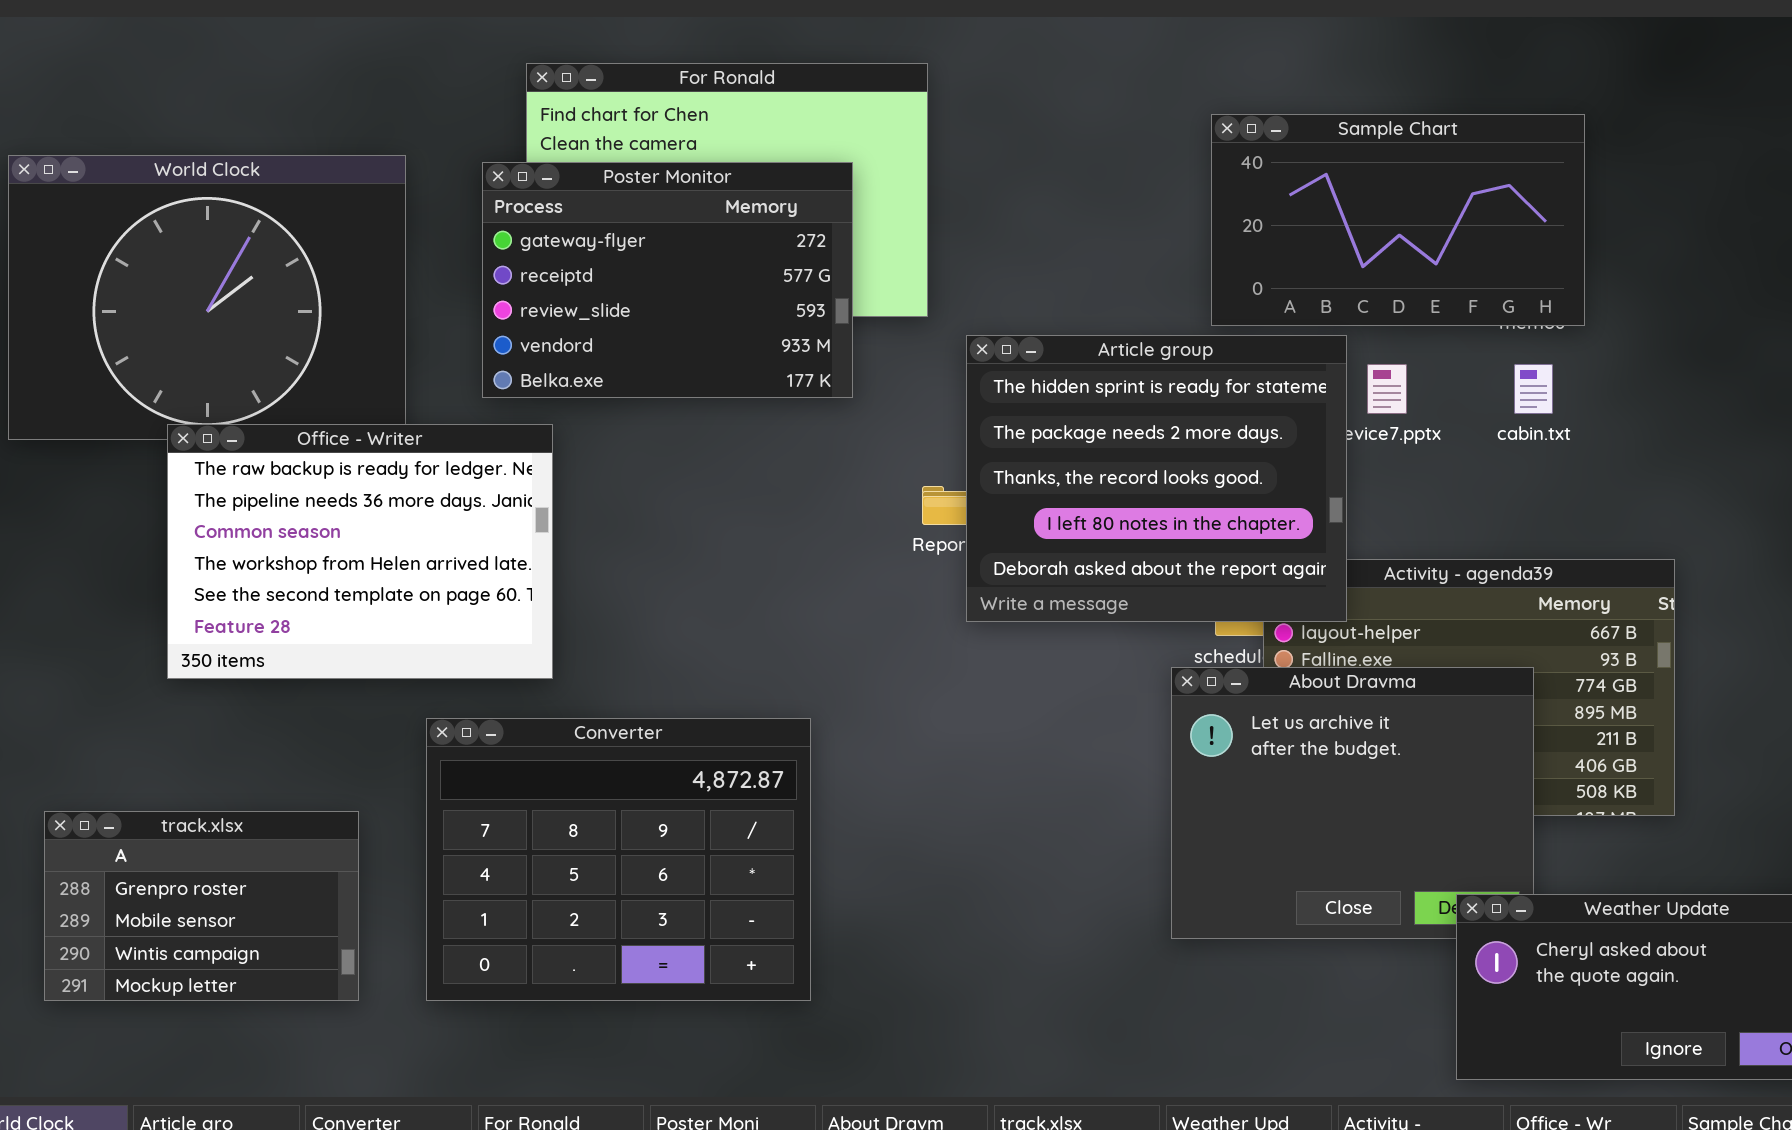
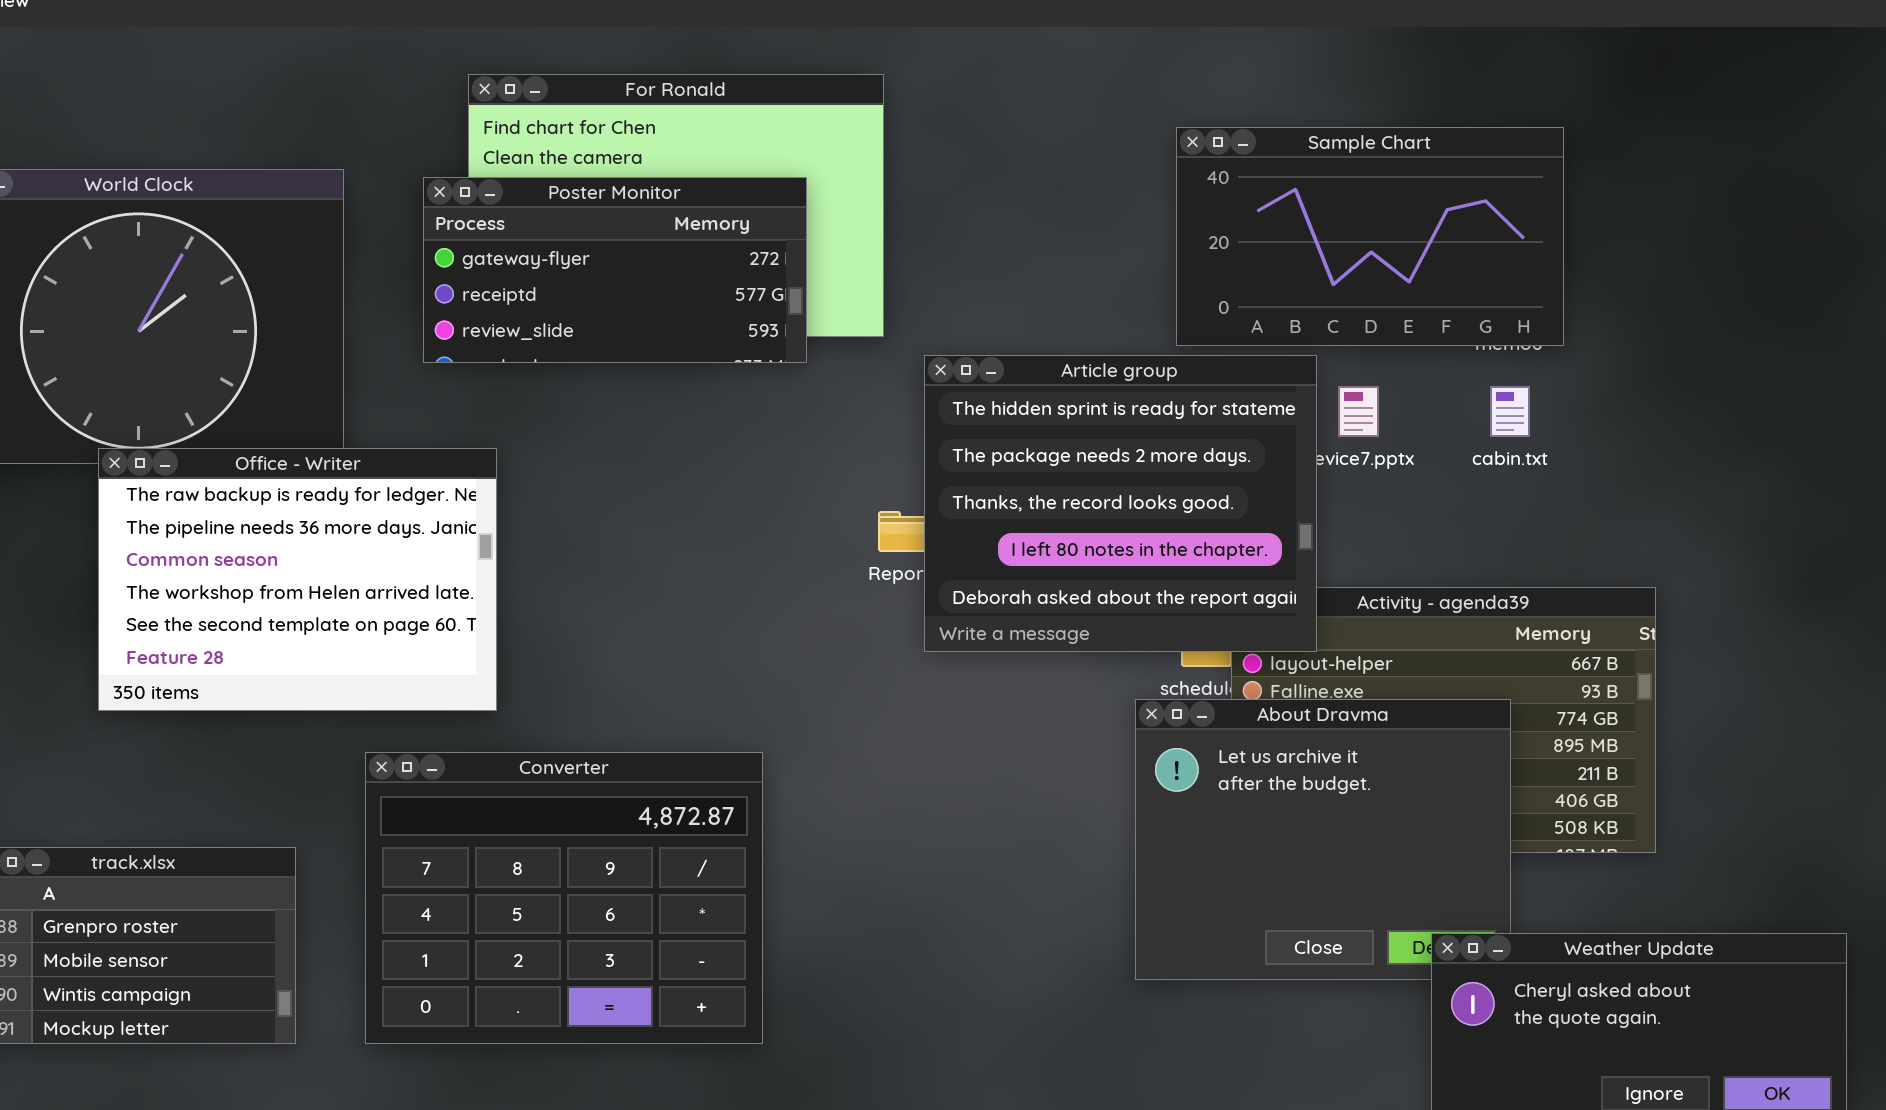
Poster Monitor: [482,162,853,398] -> [423,177,807,363], resized

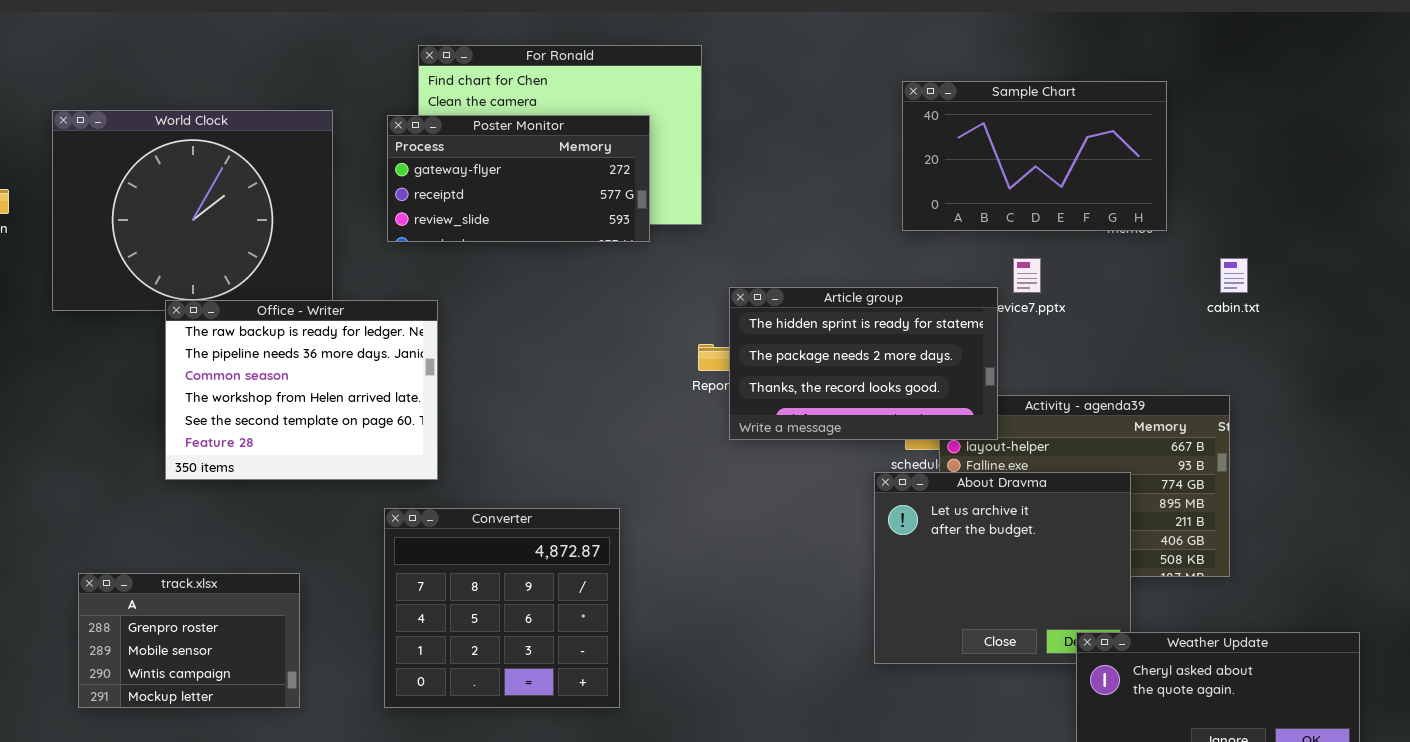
Article group: [924,355,1317,652] -> [729,287,998,440], resized
cabin.txt: [1490,386,1530,437] -> [1220,258,1248,293], moved
Converter: [365,752,763,1044] -> [384,508,620,708], resized

